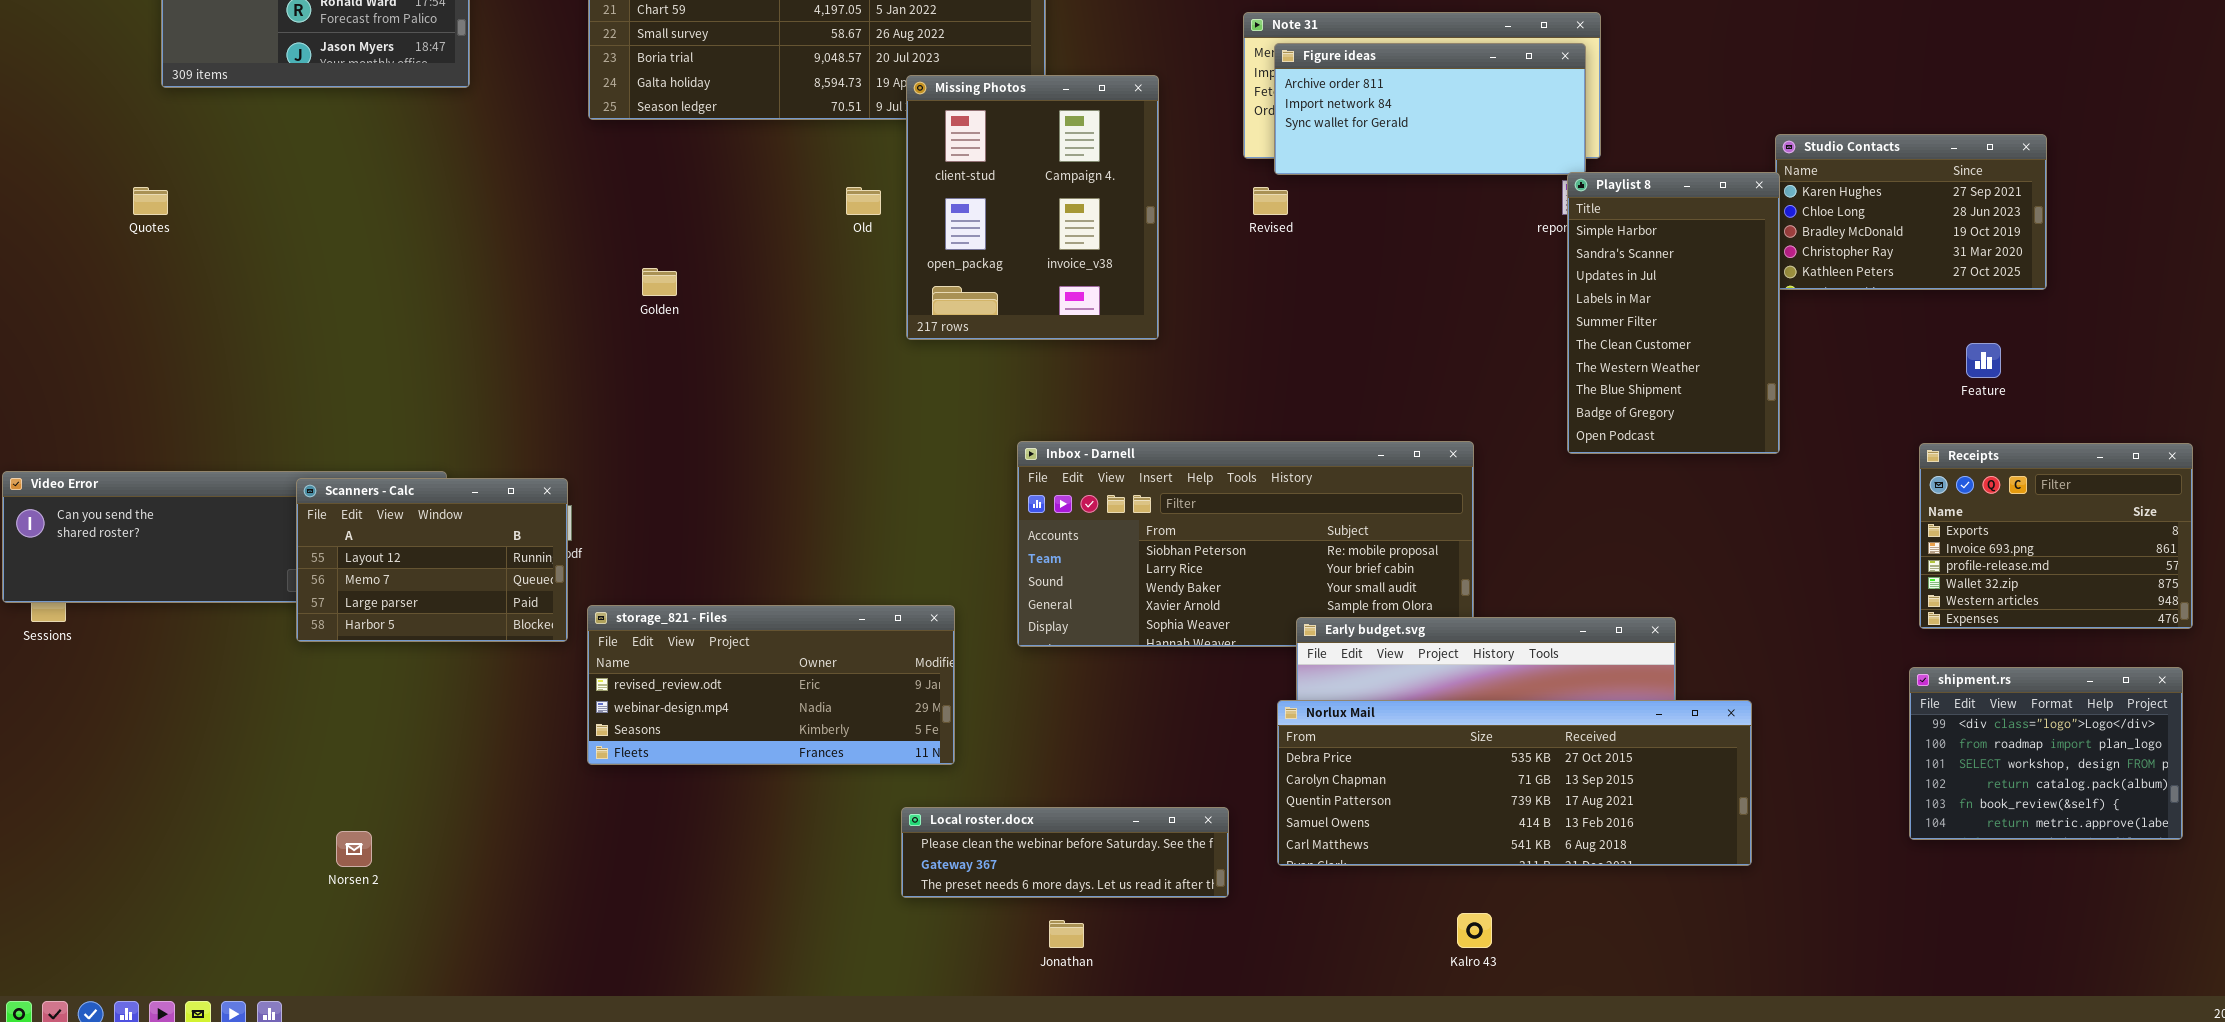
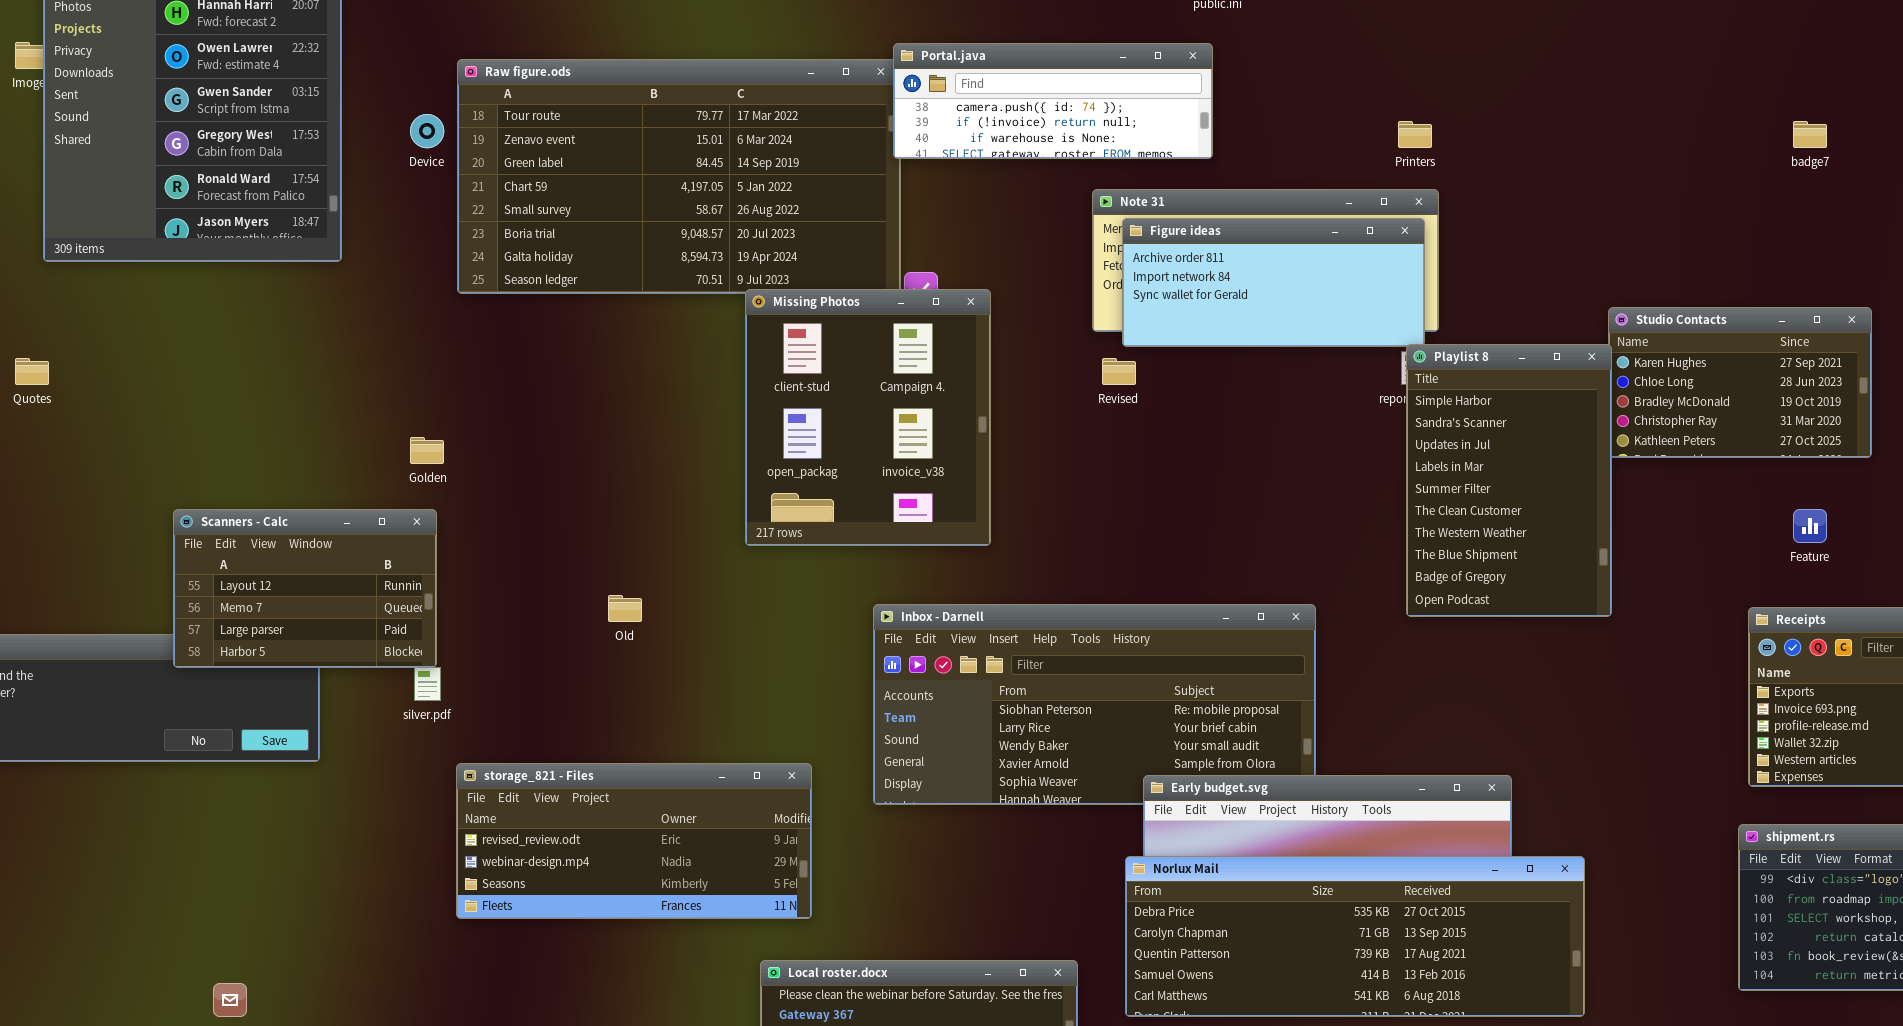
Missing Photos: [906,75,1159,340] -> [745,289,991,546], moved
Old: [846,187,881,215] -> [608,595,642,622], moved
Golden: [642,268,677,296] -> [410,437,444,464], moved
Scanners - Calc: [296,478,568,642] -> [173,509,437,668], moved

